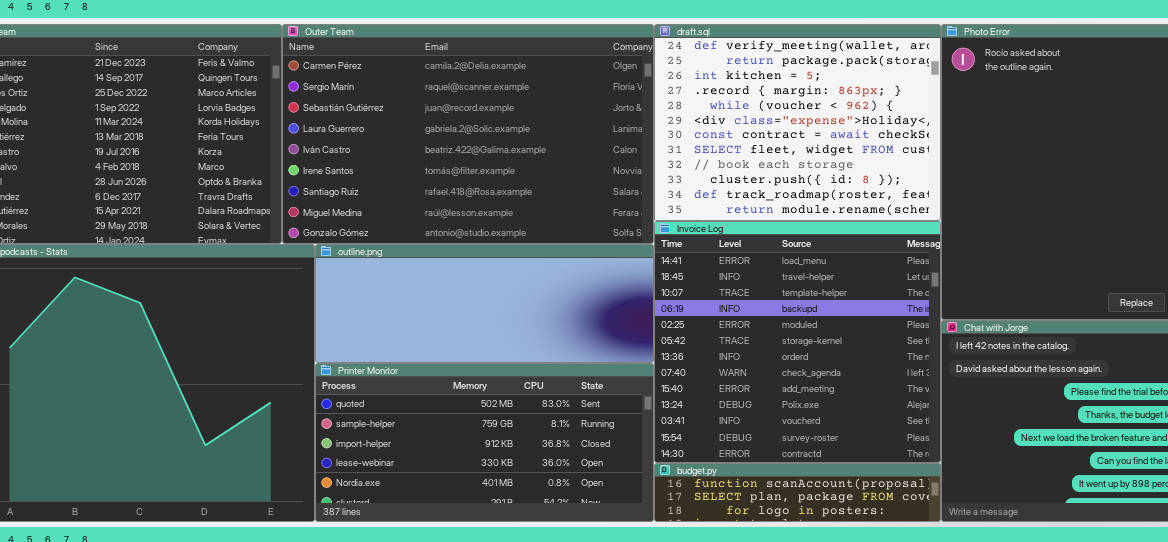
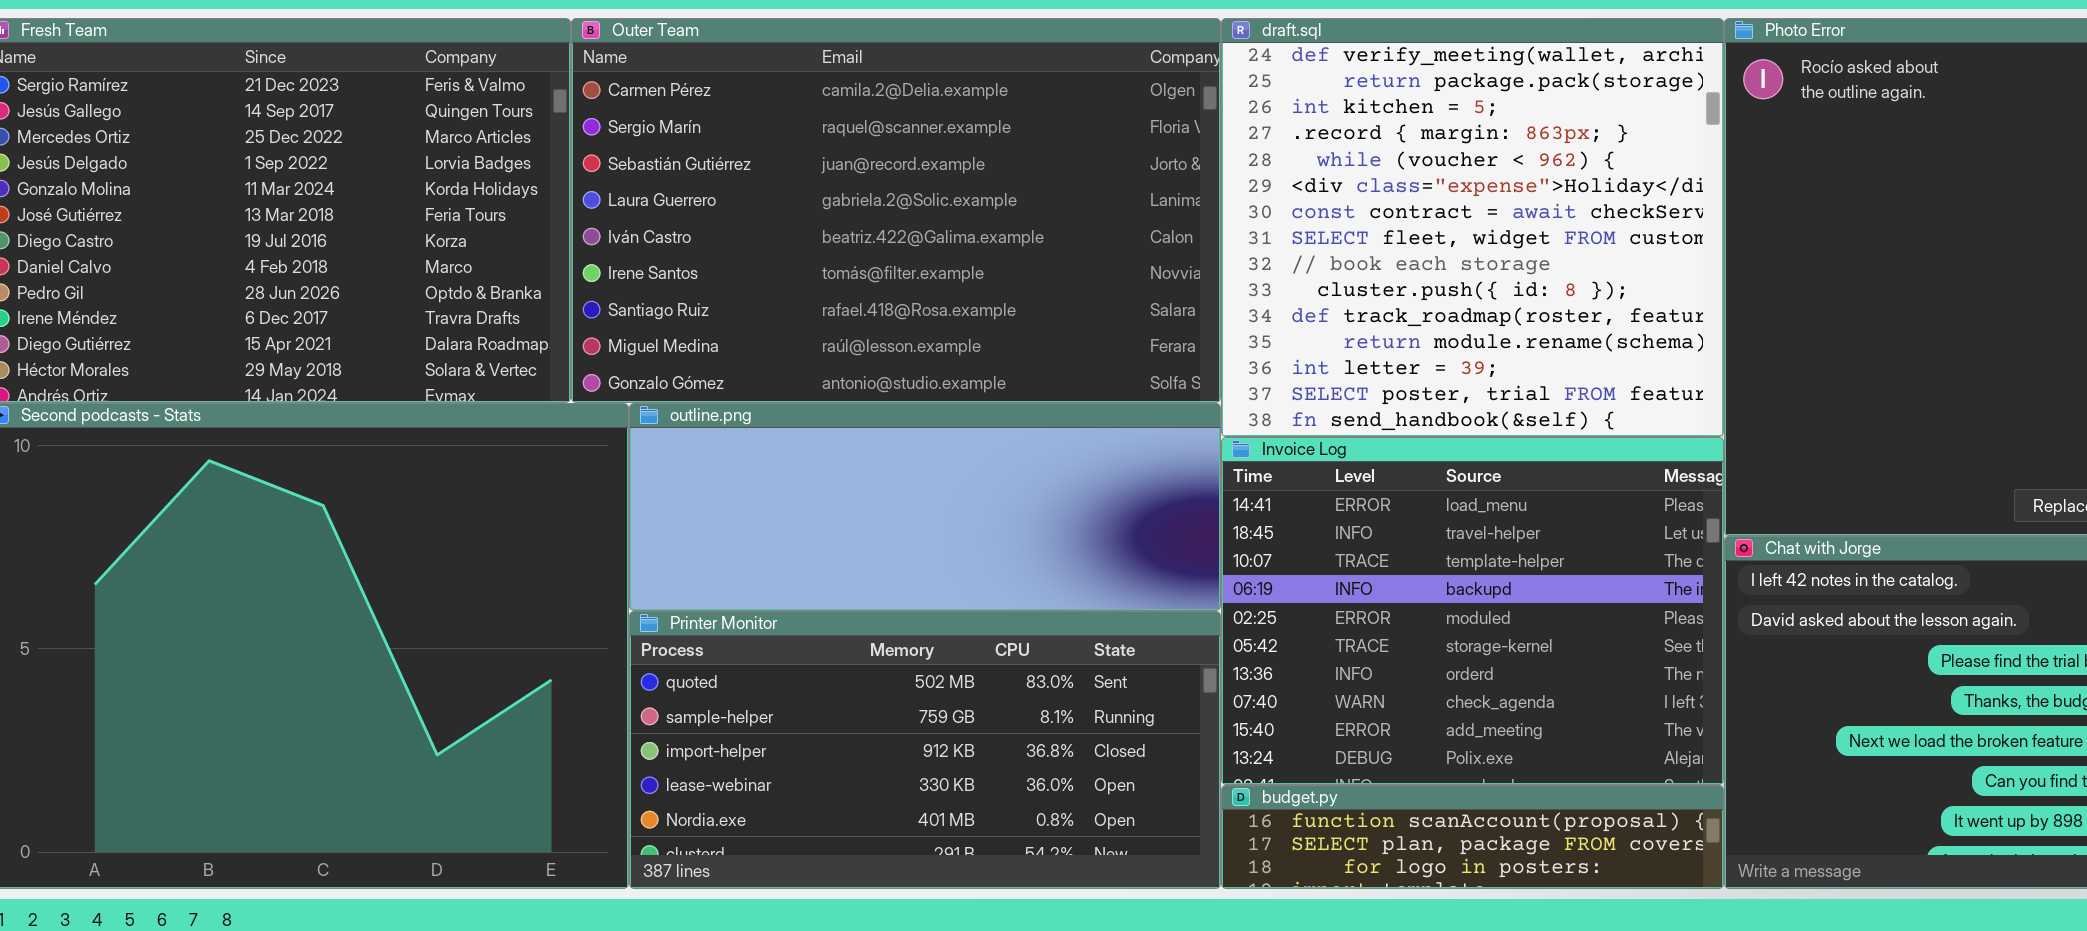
draft.sql: [654,24,941,221] -> [1221,18,1724,437], resized
Invoice Log: [654,221,941,463] -> [1221,437,1724,785], resized

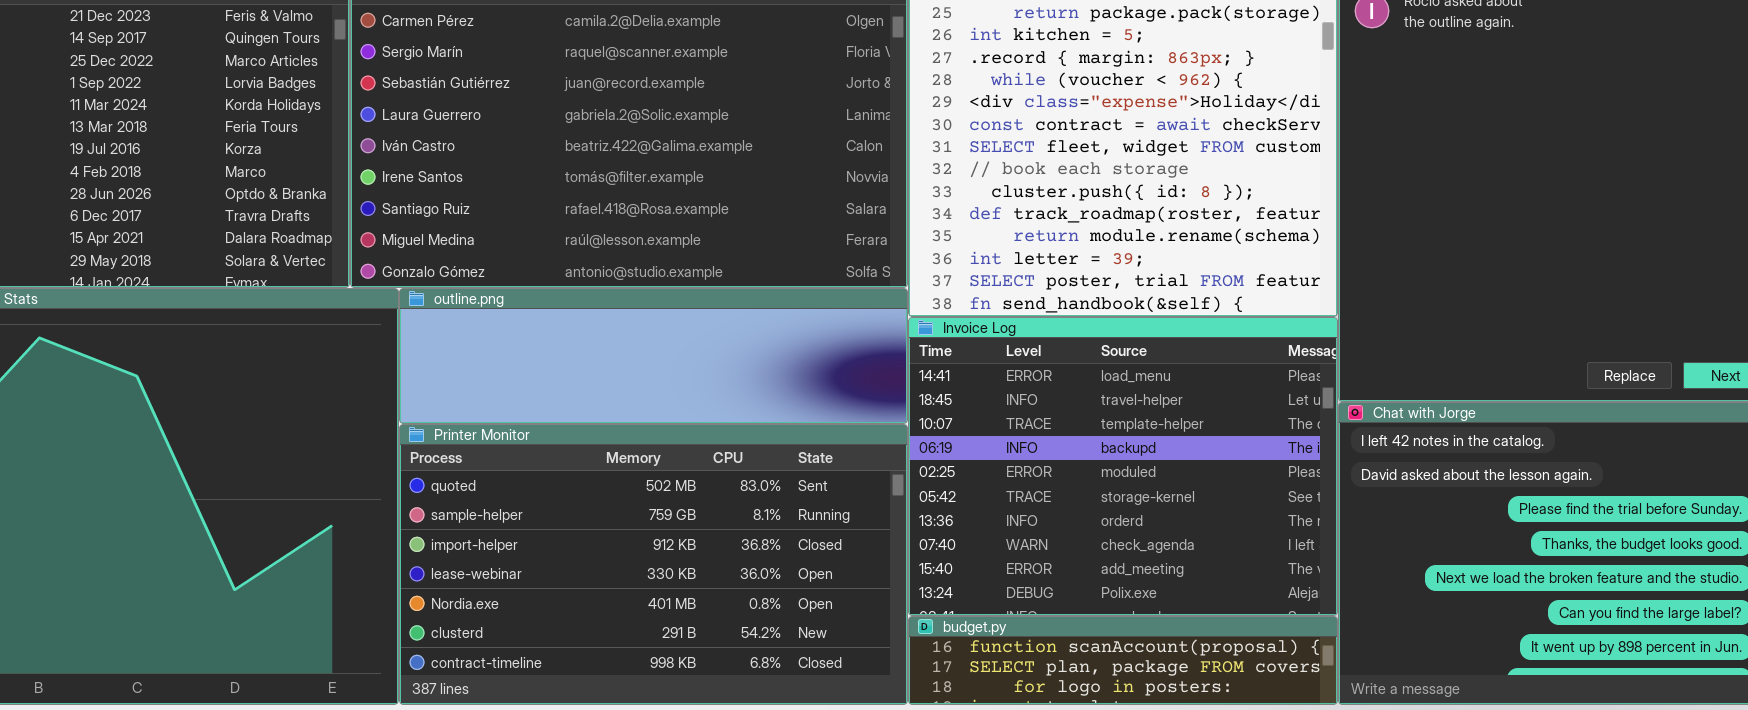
outline.png: [629,403,1221,611] -> [399,288,908,424], resized
Printer Monitor: [629,611,1221,889] -> [399,424,908,705], resized

